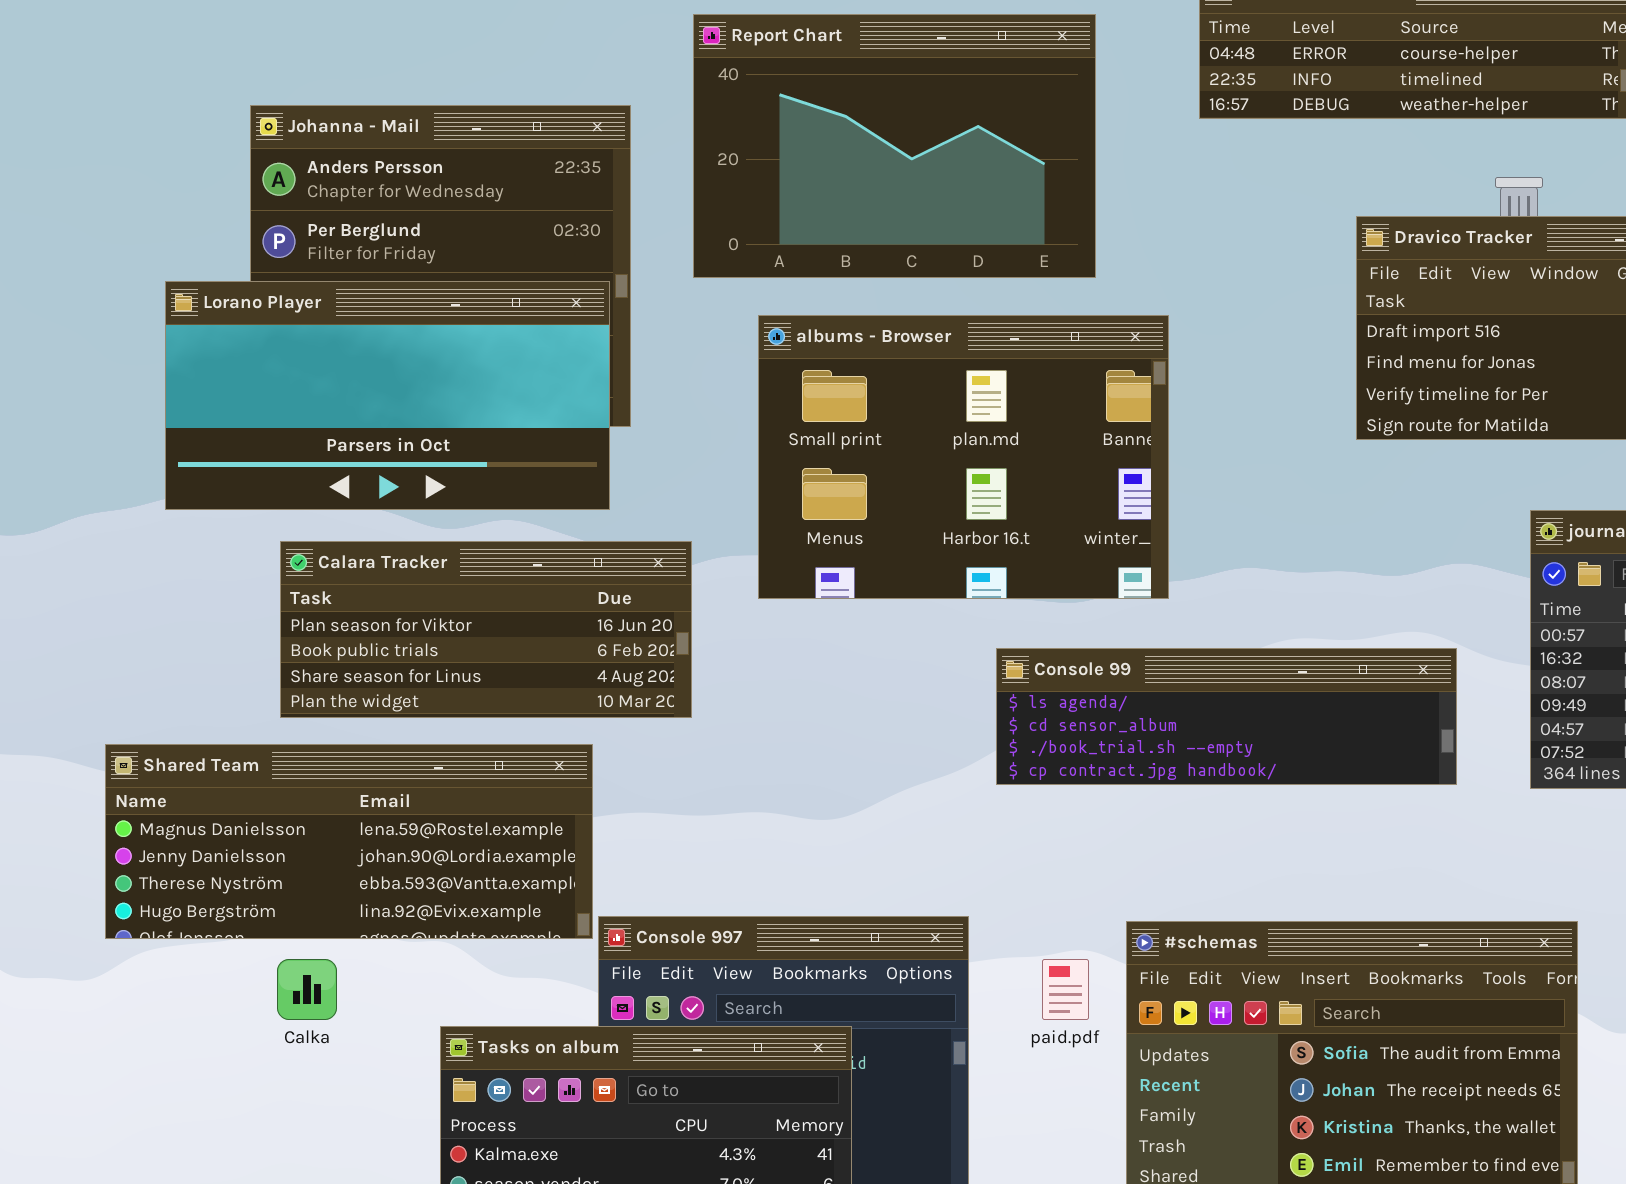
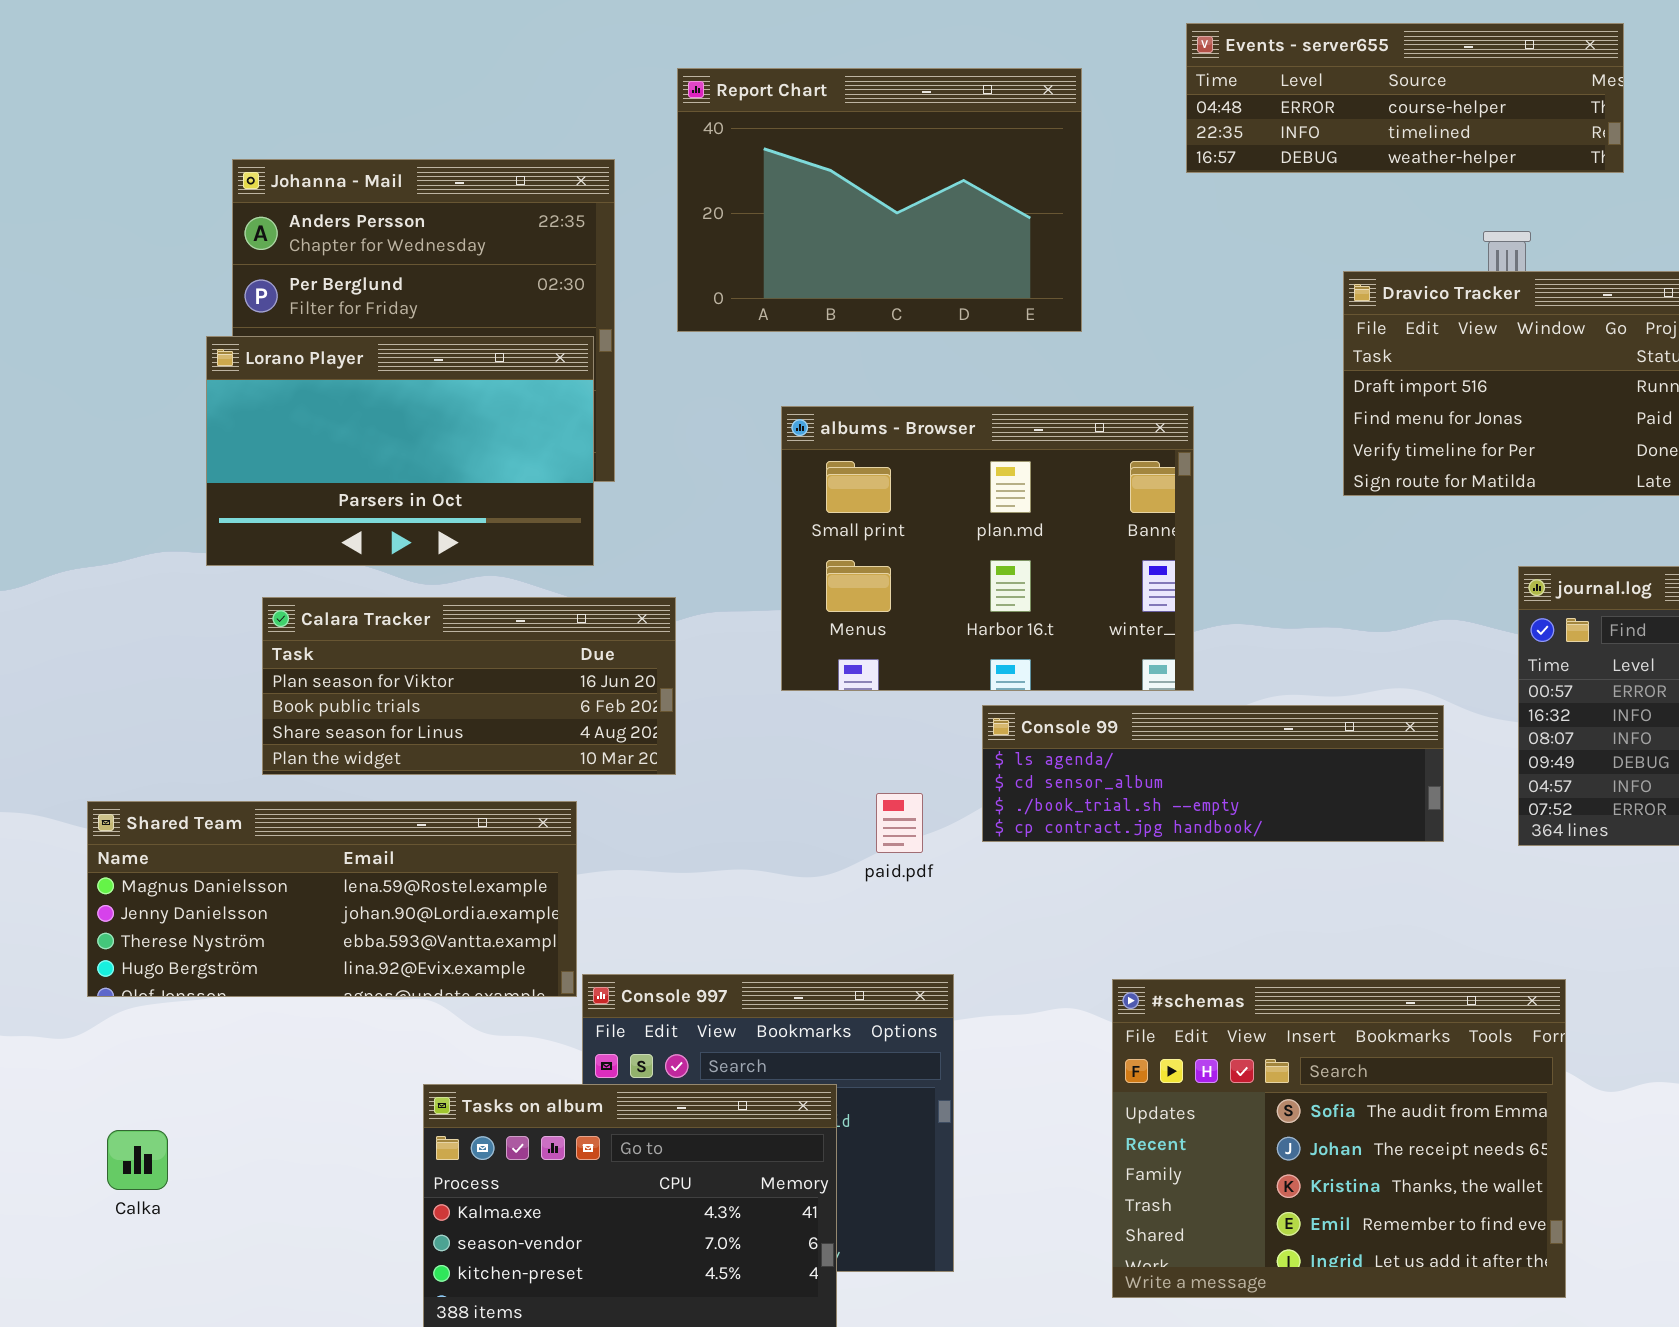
Lorano Player: [165,281,610,510] -> [206,336,594,566], resized
albums - Browser: [758,315,1169,599] -> [781,406,1194,691], moved
Calka: [277,959,337,1020] -> [107,1130,168,1190], moved
paid.pdf: [1042,959,1089,1020] -> [876,793,923,853], moved

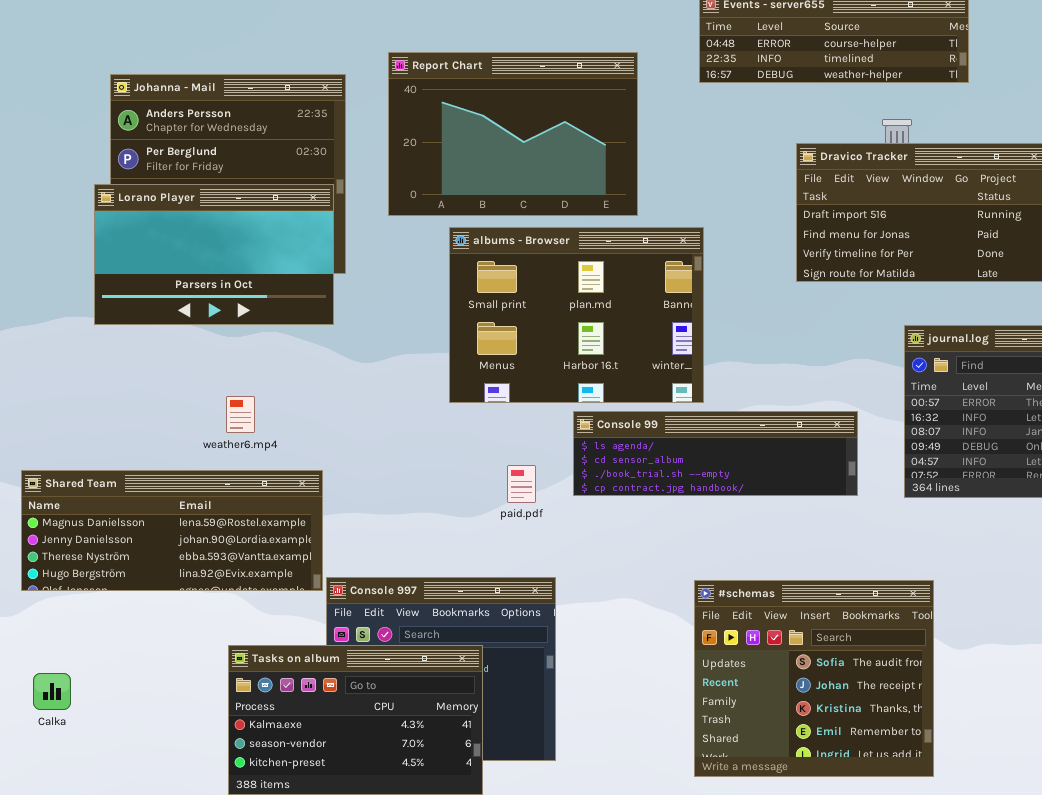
Report Chart: [677,68,1082,332] -> [388,52,638,216], moved
Calara Tracker: [262,597,676,775] -> none, closed
#schemas: [1112,979,1566,1298] -> [694,580,934,777], resized

